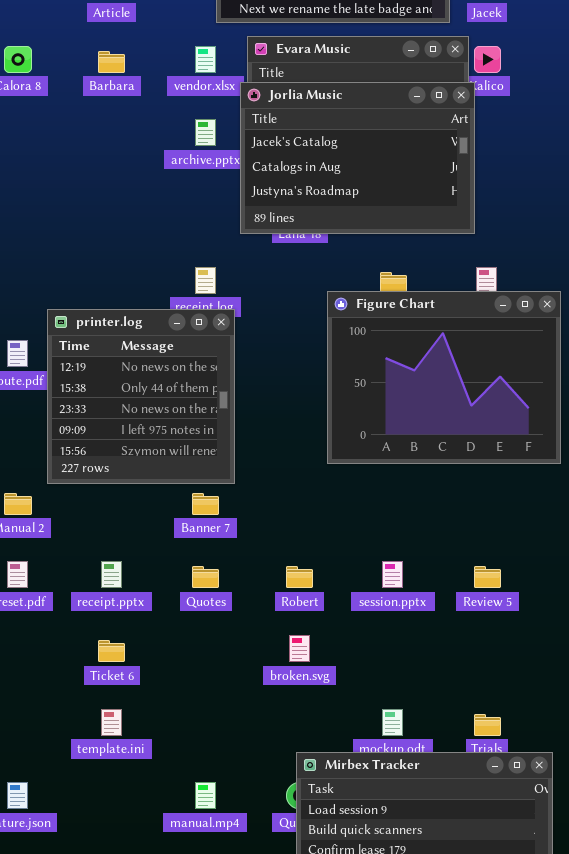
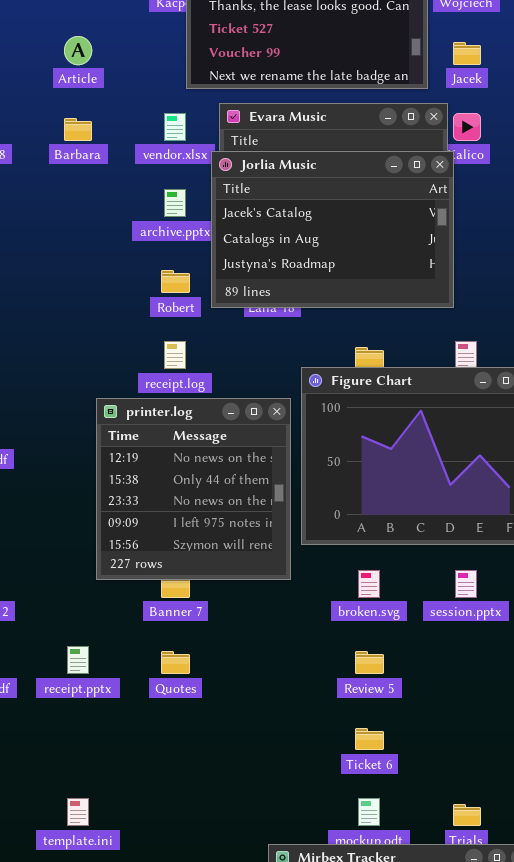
printer.log: [47,309,235,484] -> [96,398,291,580], moved
session.pptx: [382,561,403,588] -> [455,570,477,598], moved
Robert: [286,566,313,588] -> [161,270,190,293], moved
Review 5: [474,566,501,588] -> [355,651,384,674], moved
broken.svg: [289,635,310,662] -> [358,570,380,598], moved
Ticket 6: [98,640,125,662] -> [355,728,384,750], moved

